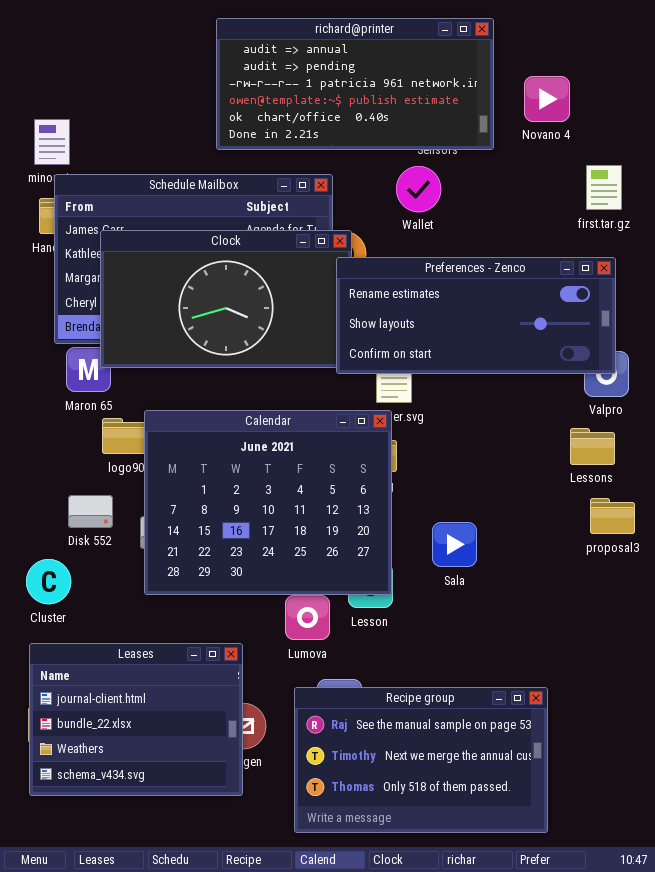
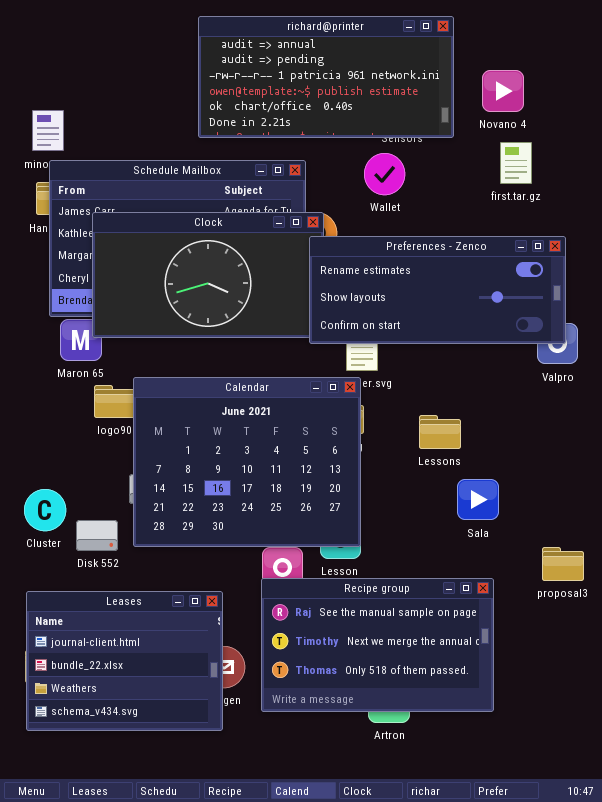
first.tar.gz: [586,165,622,210] -> [500,142,532,184], moved
Lessons: [570,428,615,465] -> [419,415,461,449], moved
Disk 552: [68,495,113,528] -> [76,520,118,551], moved
proposal3: [590,498,635,534] -> [542,547,584,581], moved
Sala: [432,522,477,567] -> [457,479,499,520], moved
Cluster: [26,559,71,604] -> [24,489,66,531], moved
Recipe group: [294,687,548,833] -> [261,578,494,712], moved

